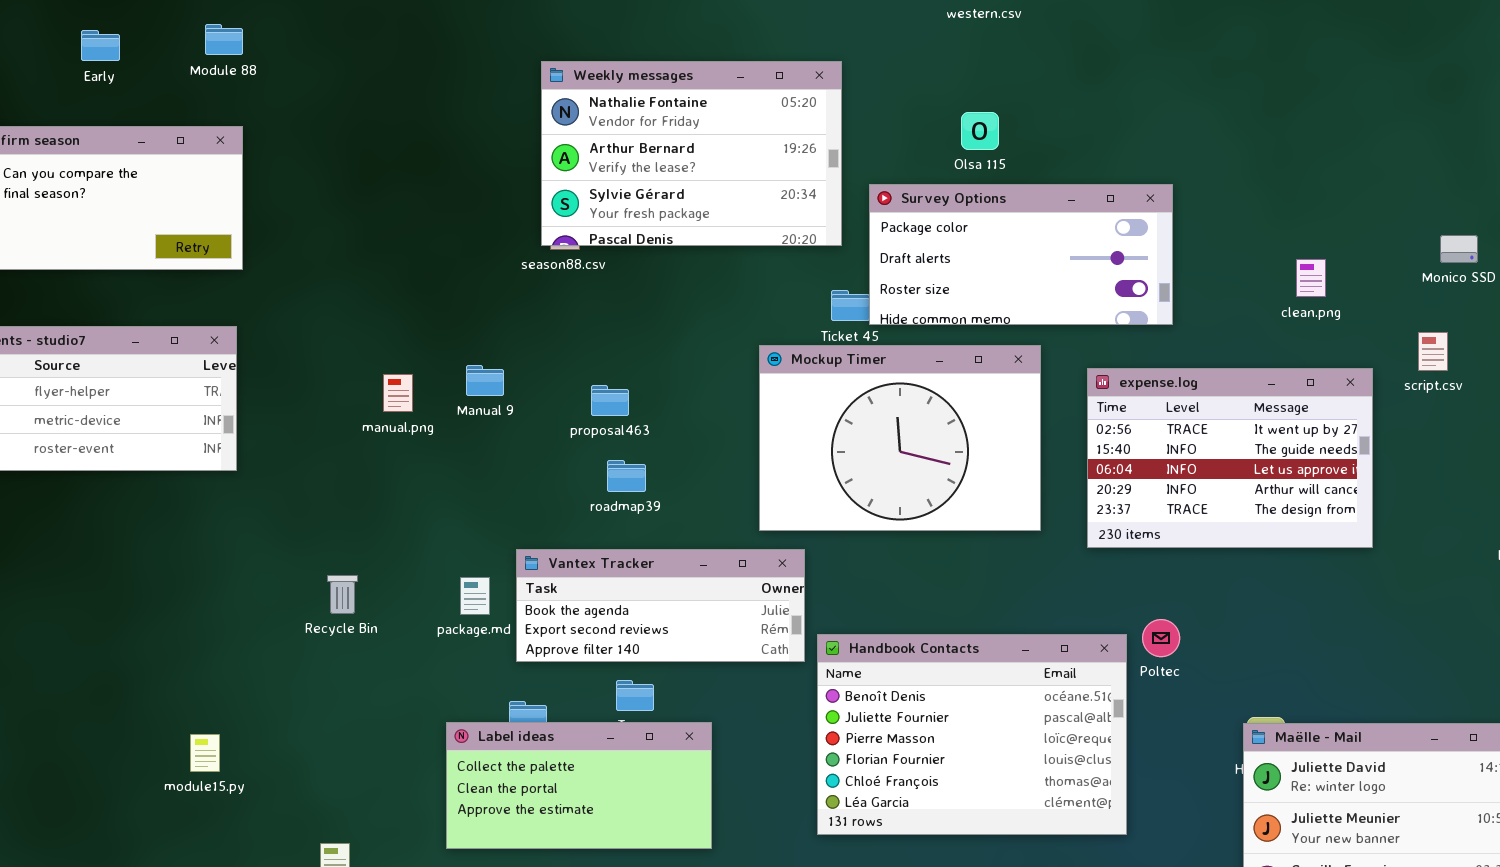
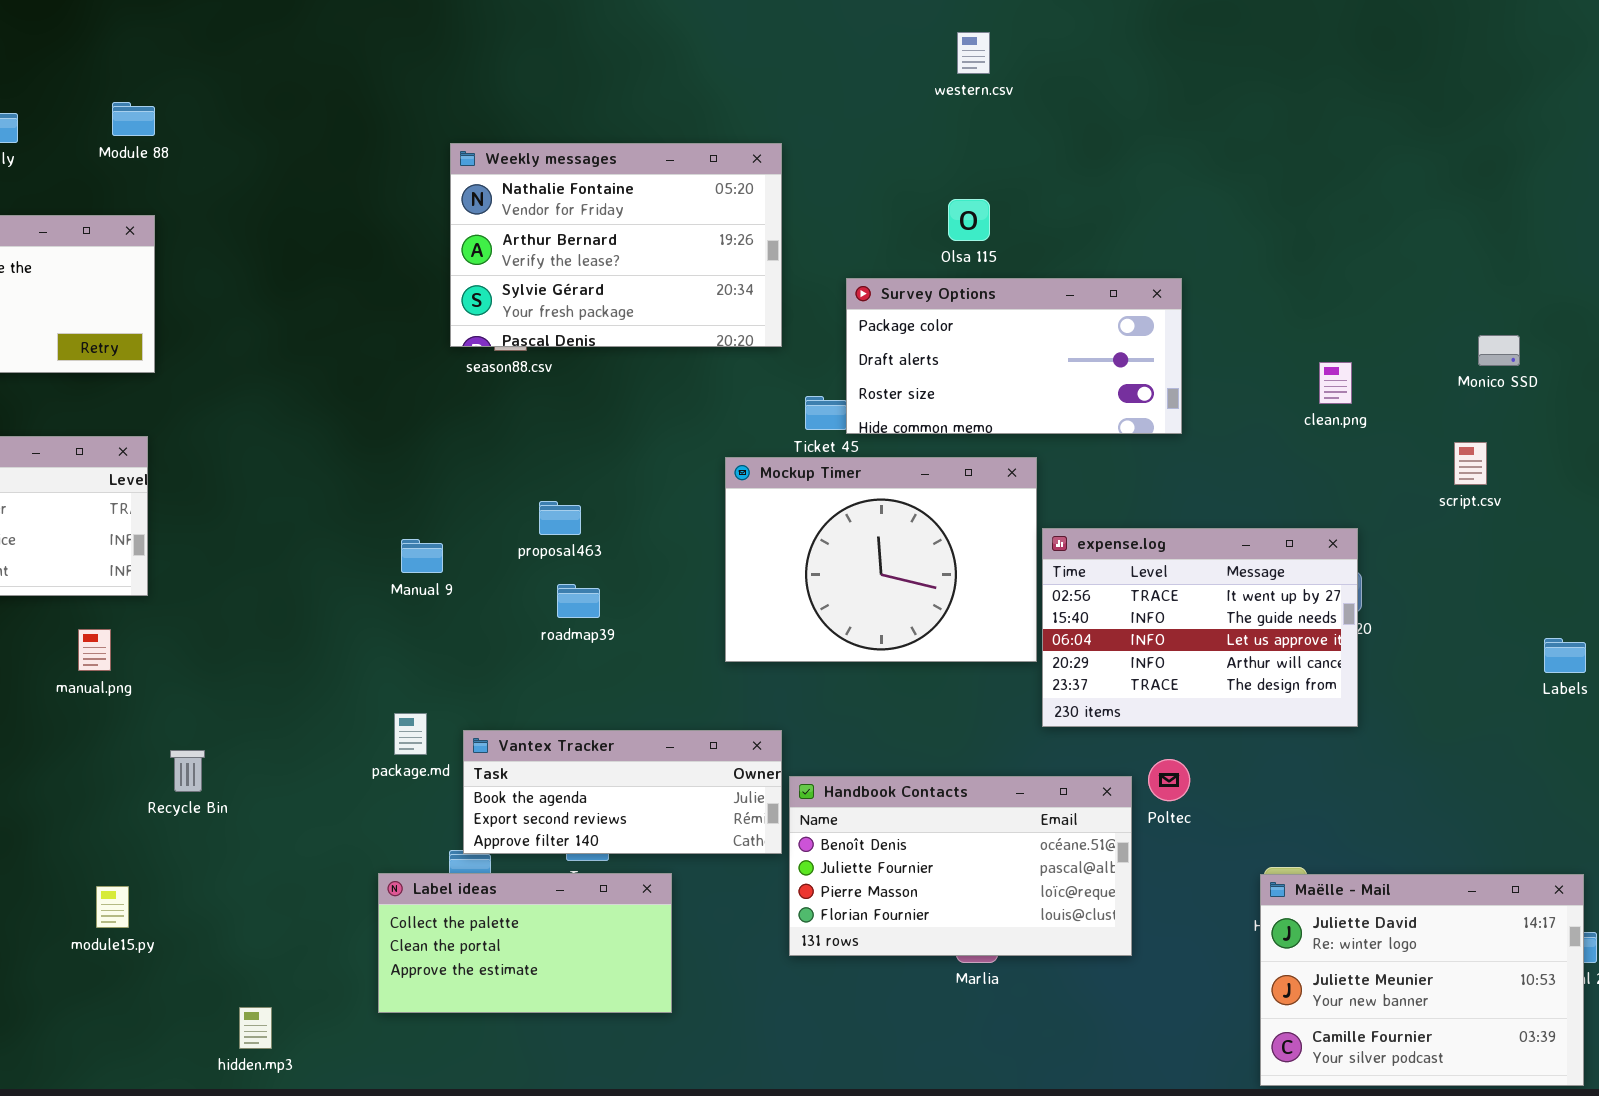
Weekly messages: [541,61,842,246] -> [450,143,782,347], moved
Manual 9: [466,365,504,396] -> [401,539,443,573], moved
expense.log: [1087,368,1373,548] -> [1042,528,1358,727], moved
manual.png: [383,374,413,412] -> [78,629,111,671], moved
Vantex Tracker: [516,549,805,662] -> [463,730,782,854], moved
Recycle Bin: [327,575,358,614] -> [170,750,205,792], moved
Handbook Contacts: [817,634,1127,835] -> [789,776,1132,956], resized

